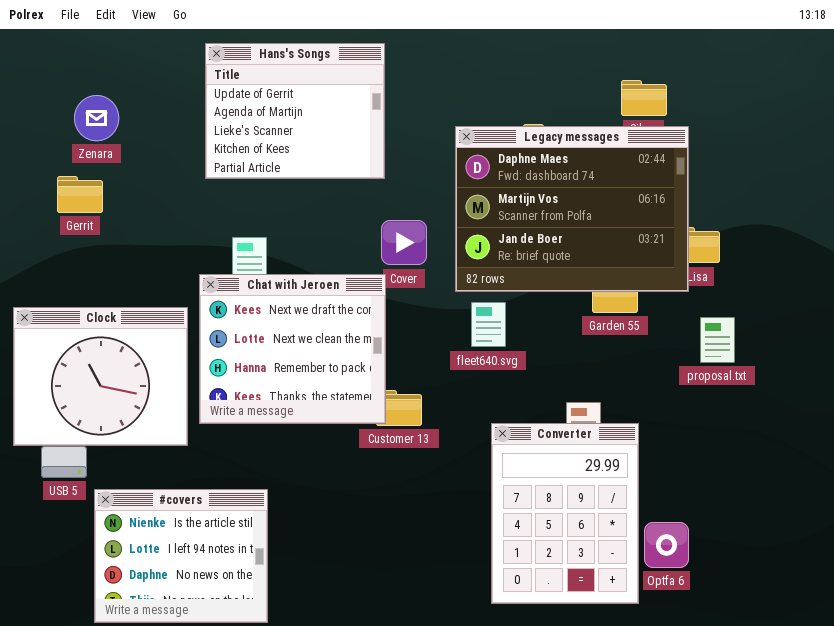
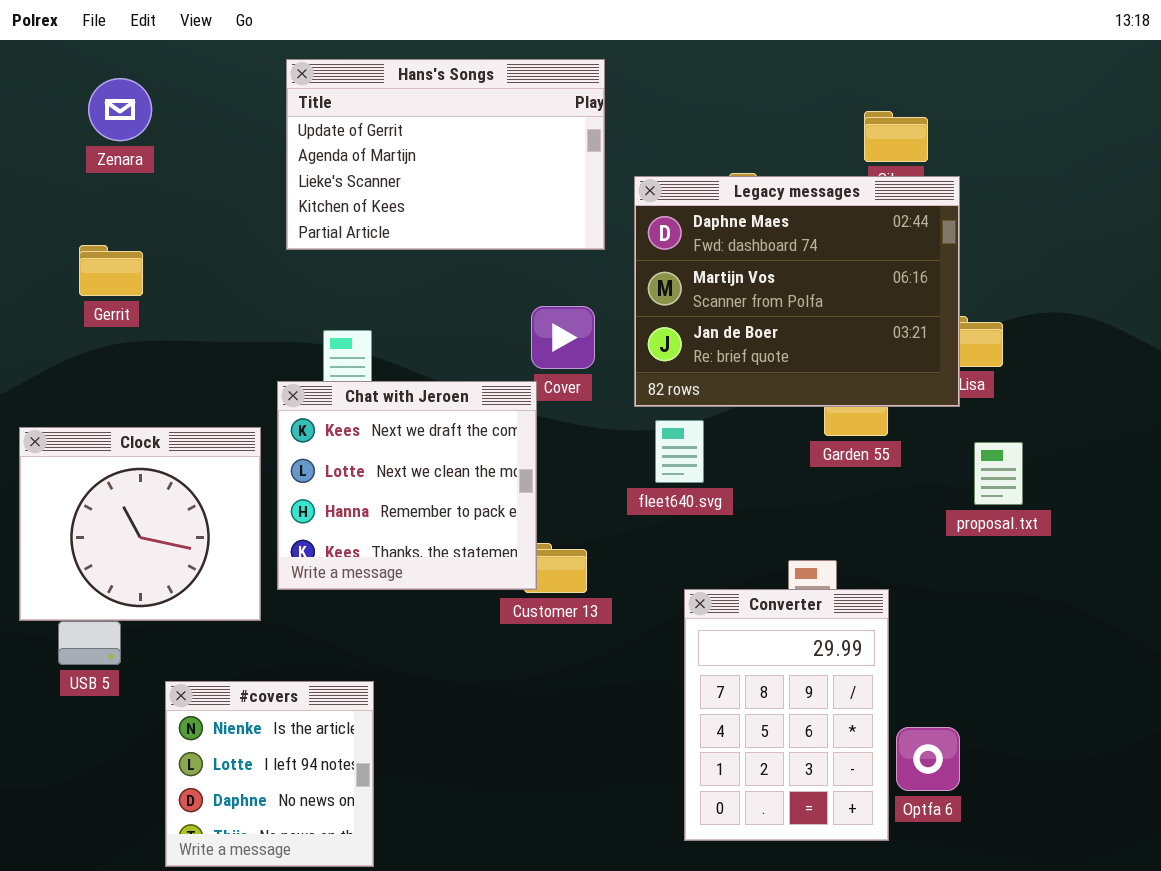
Hans's Songs: [205,43,385,179] -> [286,59,605,250], resized
Zenara: [74,95,119,141] -> [88,78,152,141], moved
#covers: [94,489,268,623] -> [165,681,374,867], resized

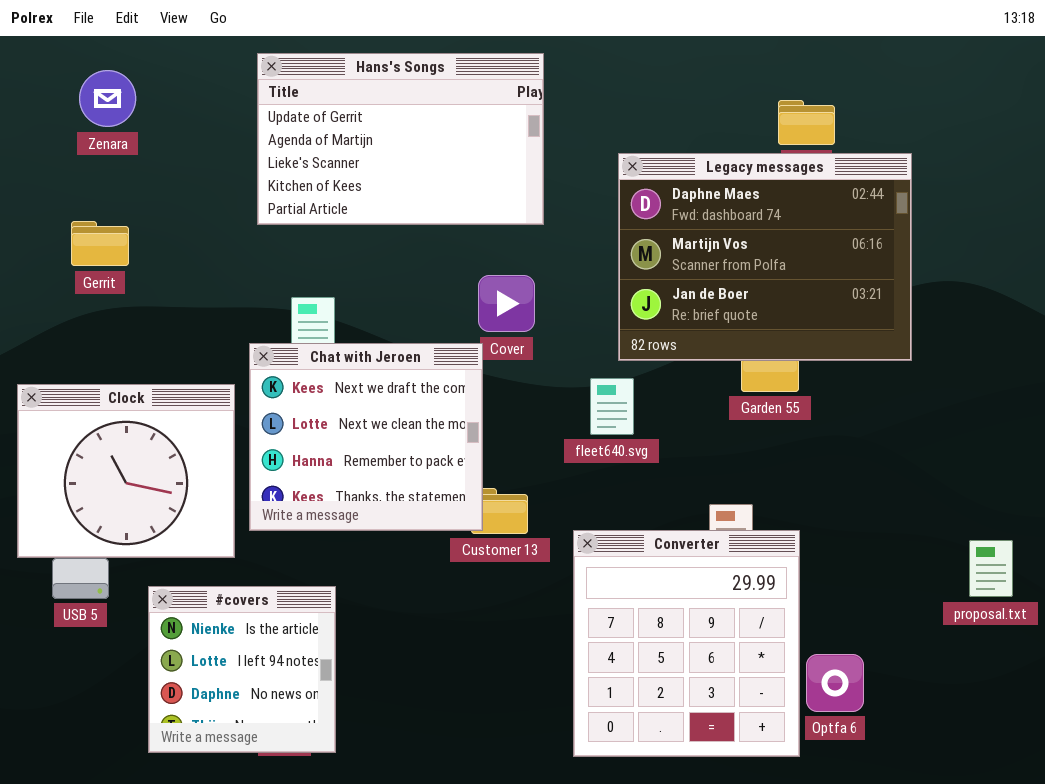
Legacy messages: [634,176,960,407] -> [618,153,912,361], moved
proposal.txt: [974,442,1023,505] -> [969,540,1013,597], moved
Converter: [684,589,889,841] -> [573,530,800,757], resized
#covers: [165,681,374,867] -> [148,586,336,753], moved

